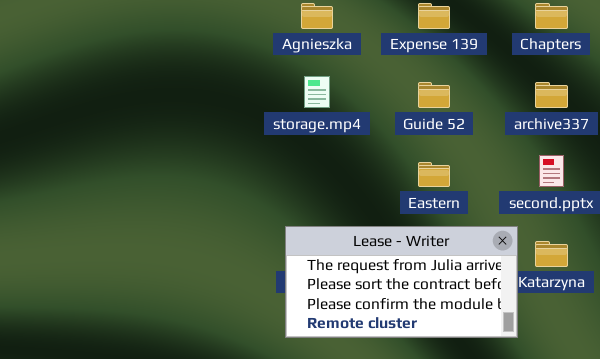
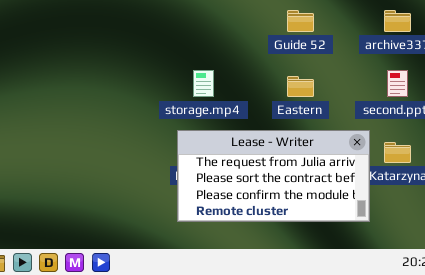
storage.mp4: [304,76,330,108] -> [193,70,214,97], moved

